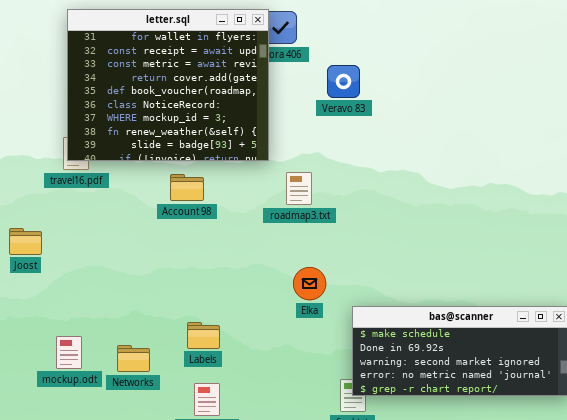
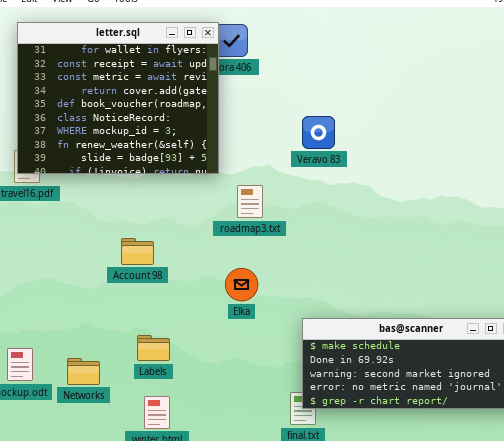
Veravo 83: [327,65,360,98] -> [302,116,335,149], moved
Account 98: [170,174,204,201] -> [121,238,154,265], moved
Elka: [293,267,326,300] -> [225,268,258,301], moved

